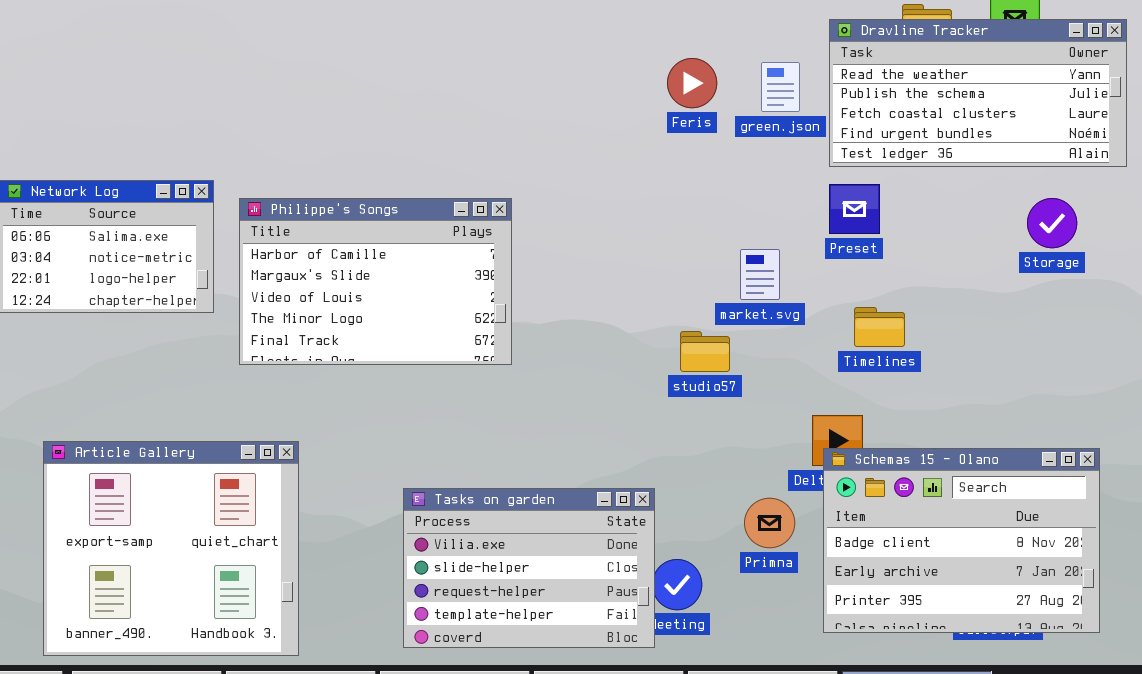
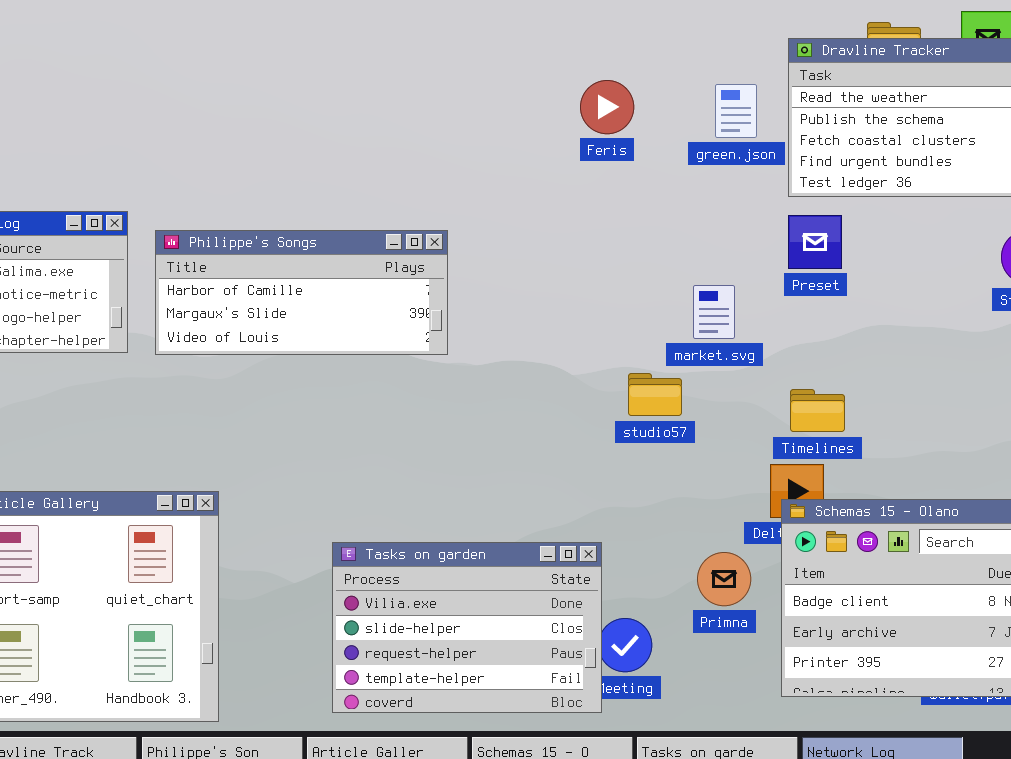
Feris: [667,58,717,108] -> [580,80,634,134], moved
Philippe's Songs: [239,198,512,365] -> [155,230,448,355], resized
Timelines: [854,307,905,347] -> [790,389,845,432], moved

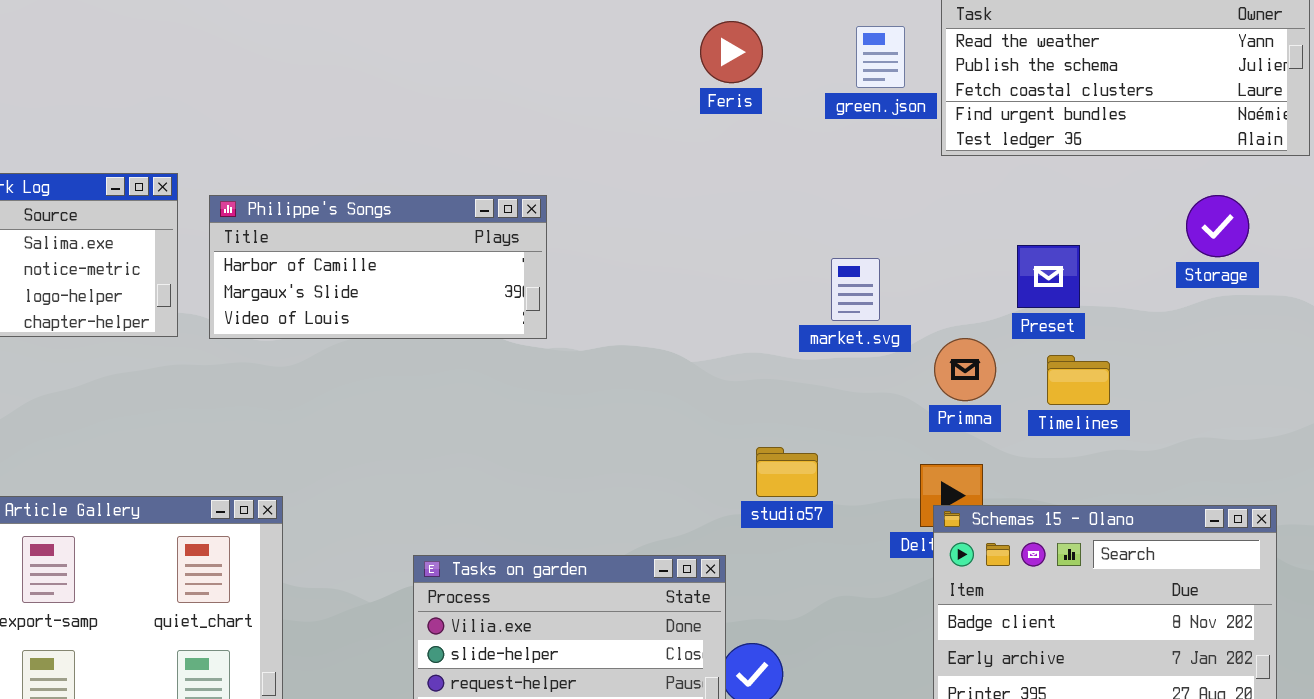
Preset: [788,215,842,269] -> [1017,245,1080,308], moved
studio57: [628,373,682,416] -> [756,447,818,497], moved
Timelines: [790,389,845,432] -> [1047,355,1110,405], moved
Primna: [697,552,751,606] -> [934,338,996,401], moved

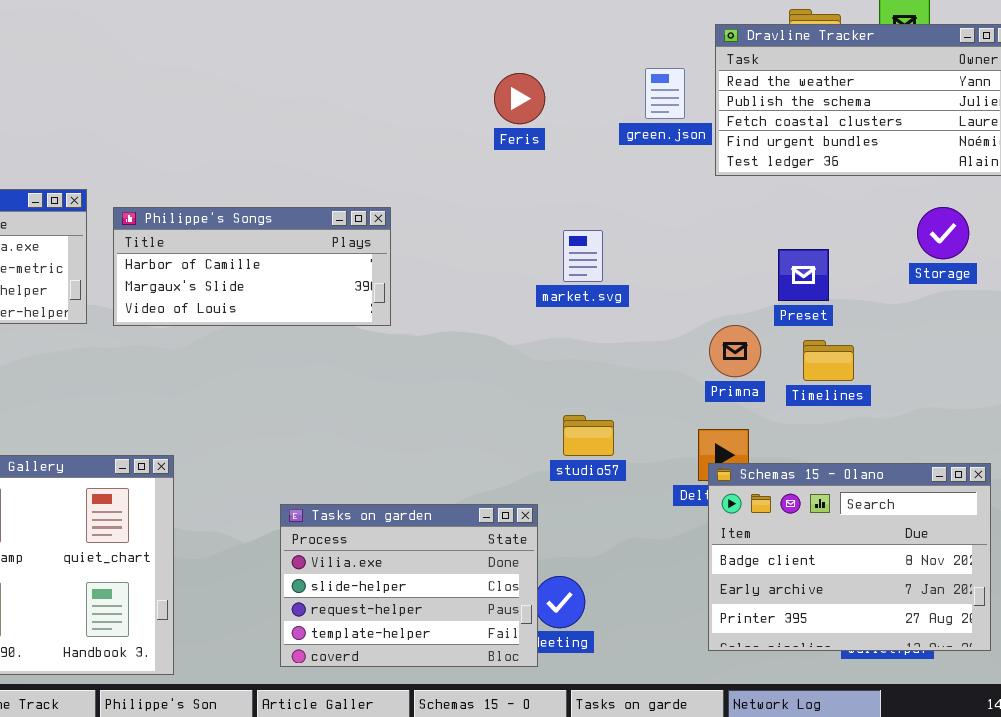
Feris: [700,21,763,83] -> [494,73,545,124], moved
market.svg: [831,258,880,321] -> [563,230,603,282], moved

